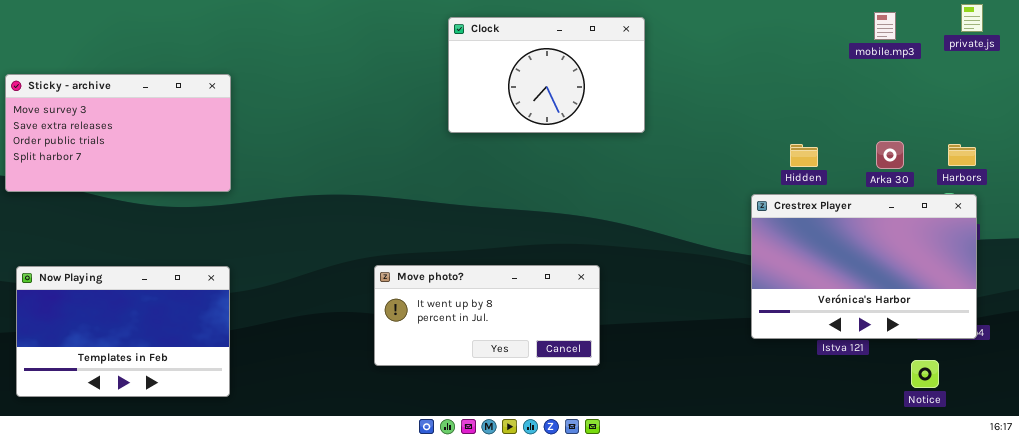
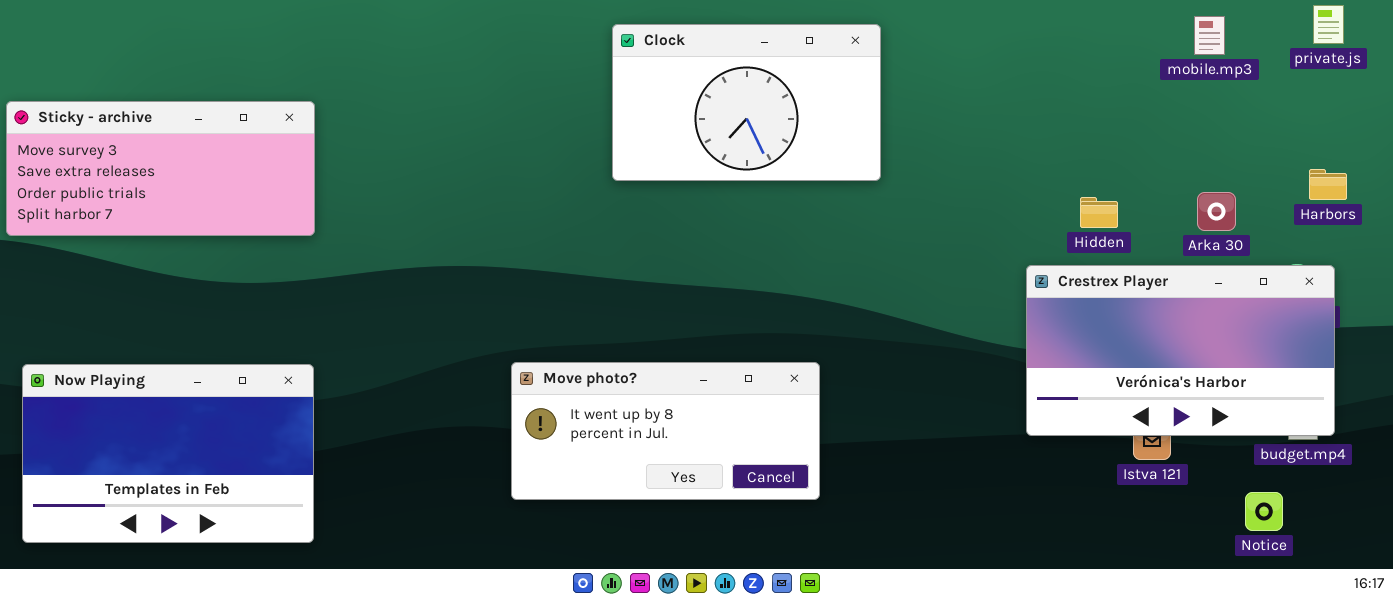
Sticky - archive: [5,74,231,192] -> [6,101,315,236], resized
Harbors: [948,144,976,166] -> [1309,169,1347,200], moved
Crestrex Player: [751,194,977,339] -> [1026,265,1335,436], resized

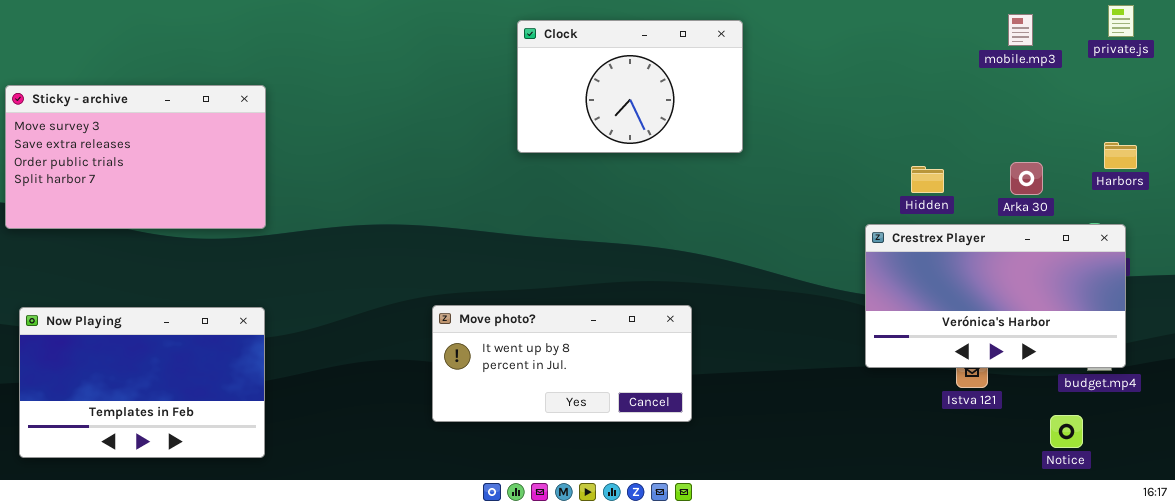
Sticky - archive: [6,101,315,236] -> [5,85,266,229], resized

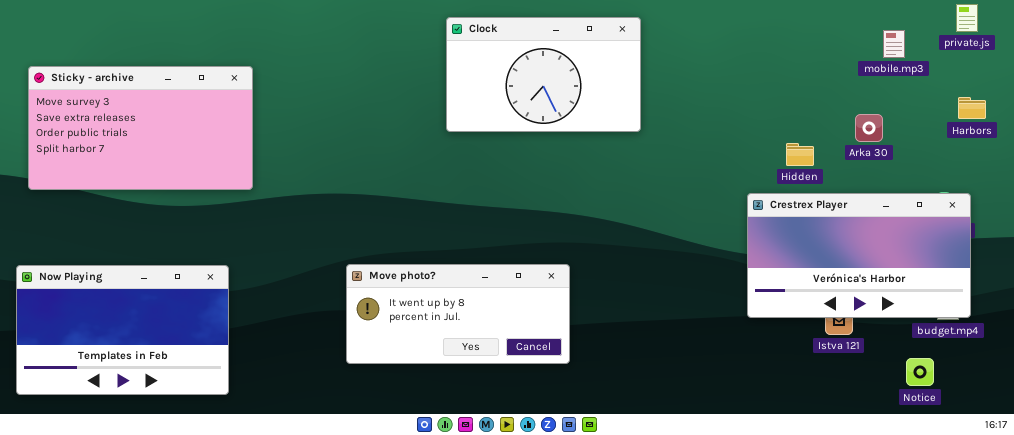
mobile.mp3: [1008,14,1033,46] -> [883,30,905,58], moved
Sticky - archive: [5,85,266,229] -> [28,66,253,190], moved
Harbors: [1104,142,1137,169] -> [958,97,986,119], moved
Arka 30: [1010,162,1043,195] -> [855,114,883,142], moved
Move photo?: [432,305,692,422] -> [346,264,570,364], moved

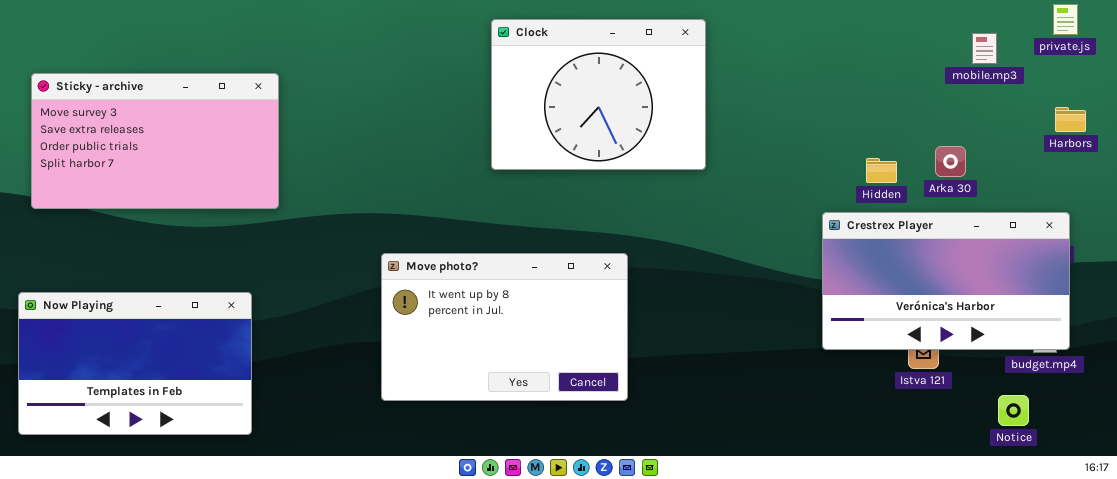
Clock: [446,17,641,132] -> [491,19,706,170], resized
Arka 30: [855,114,883,142] -> [935,146,966,177], moved
Move photo?: [346,264,570,364] -> [381,253,628,401], resized

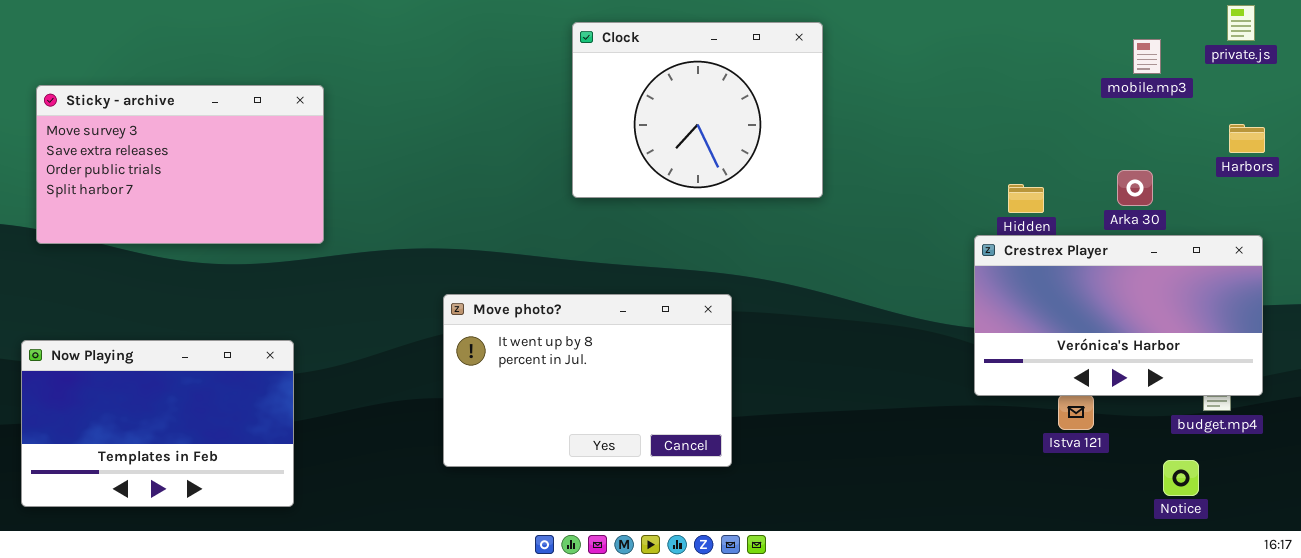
Arka 30: [935,146,966,177] -> [1117,170,1153,206], moved
Crestrex Player: [822,212,1070,350] -> [974,235,1263,396], moved

